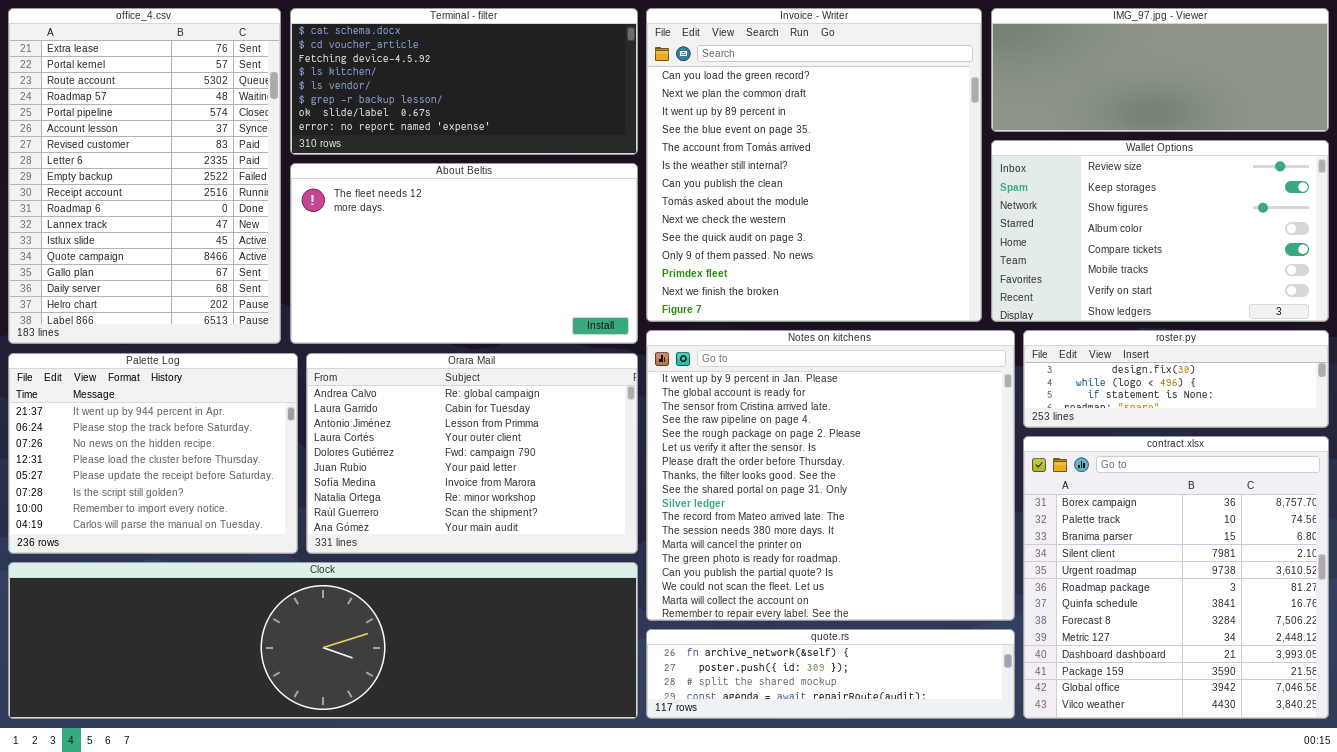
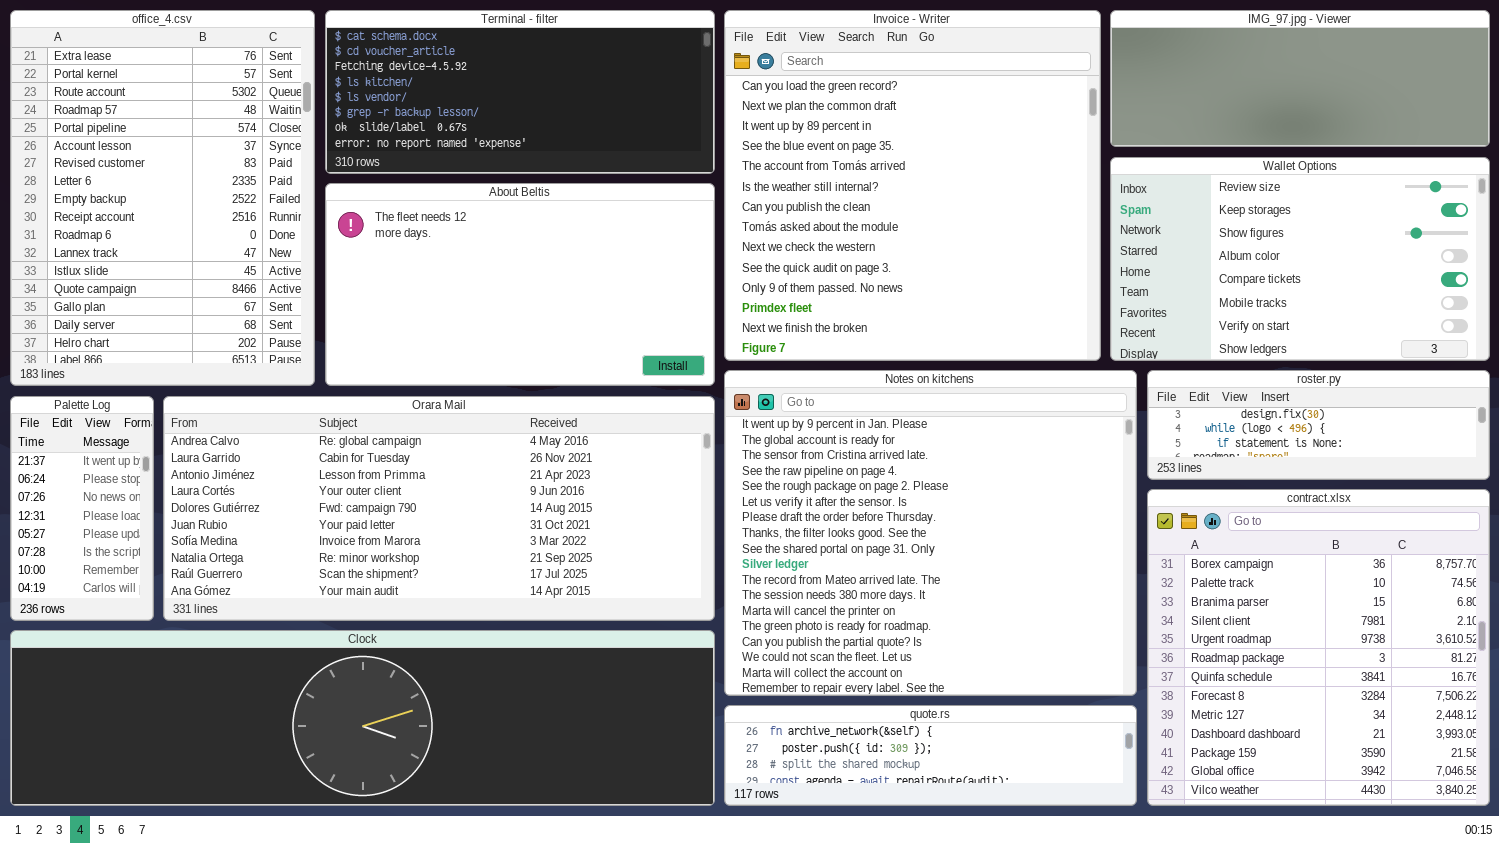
Palette Log: [8,353,298,554] -> [10,396,154,621], resized
Orara Mail: [306,353,638,554] -> [163,396,715,621], resized

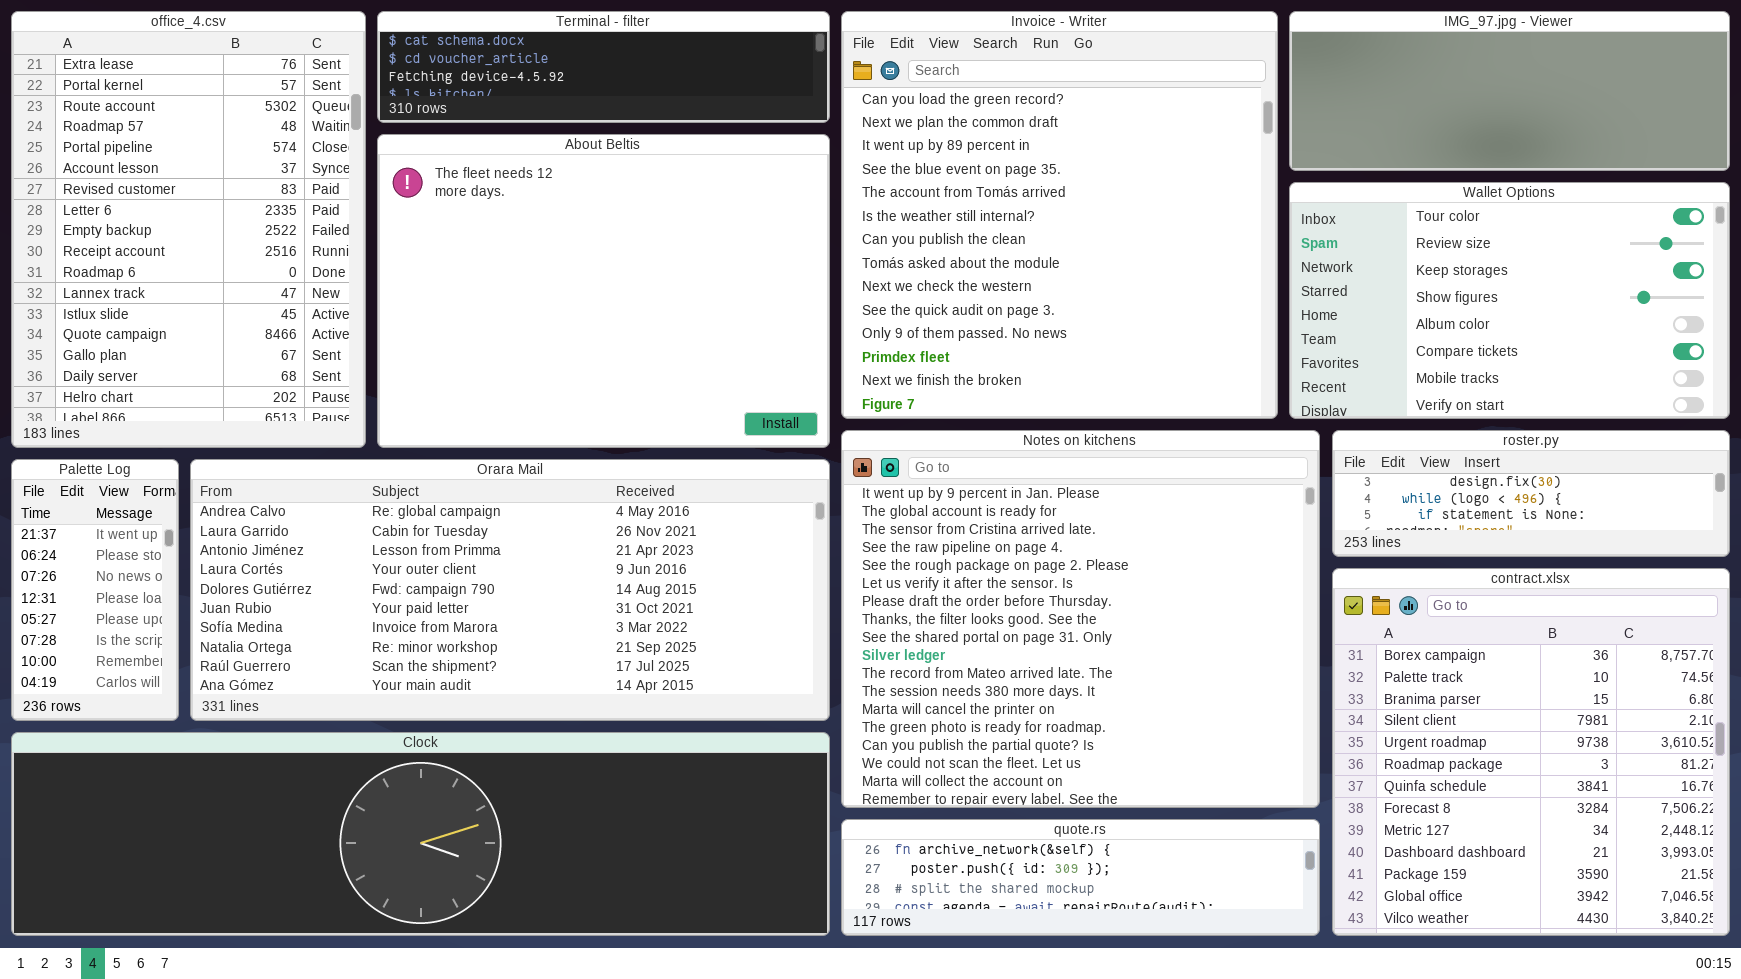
Terminal - filter: [325,10,715,174] -> [377,11,830,123], resized
Wallet Options: [1110,157,1490,361] -> [1289,182,1730,419], scrolled up 1 row
About Beltis: [325,183,715,386] -> [377,134,830,448], resized

